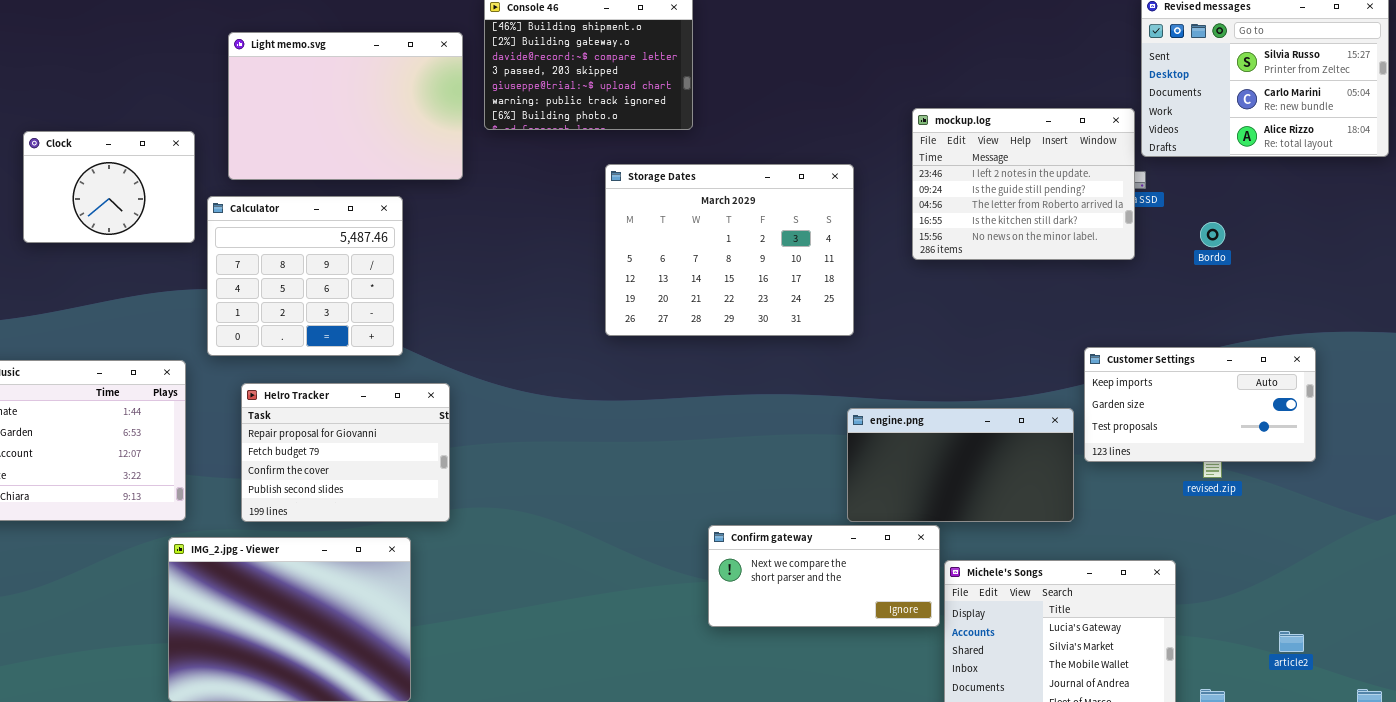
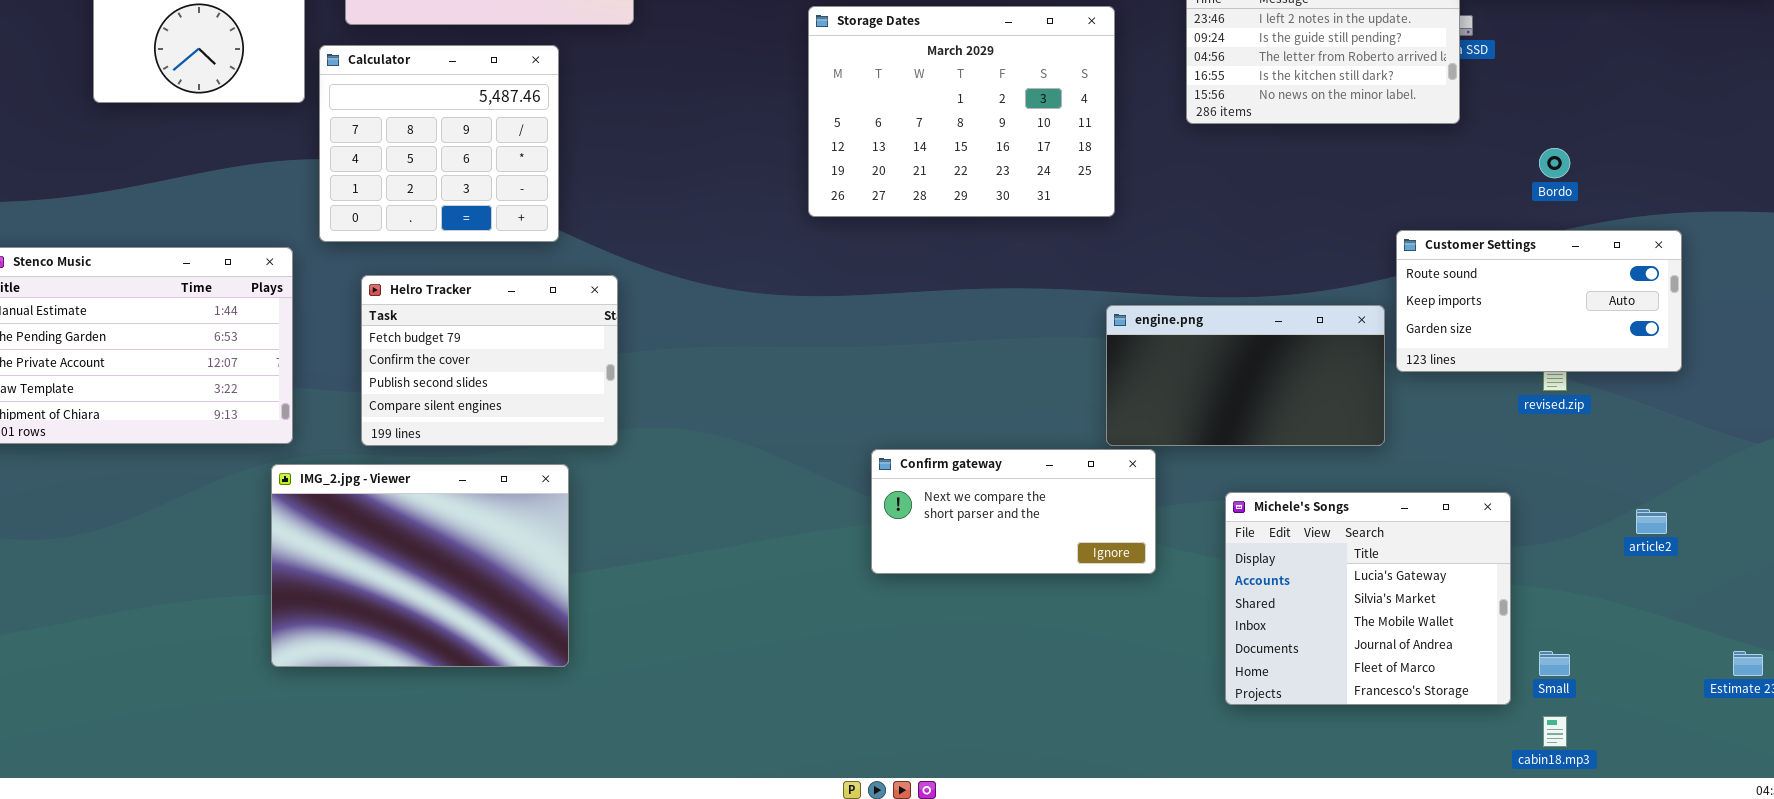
Bordo: [1200,222,1225,247] -> [1539,148,1570,178], moved
Customer Settings: [1084,347,1316,462] -> [1396,230,1682,372], scrolled up 1 row
Helro Tracker: [241,383,450,522] -> [361,275,618,446], scrolled down 1 row
Confirm gateway: [708,525,940,627] -> [871,449,1156,574], moved
article2: [1279,631,1304,652] -> [1636,509,1667,534], moved

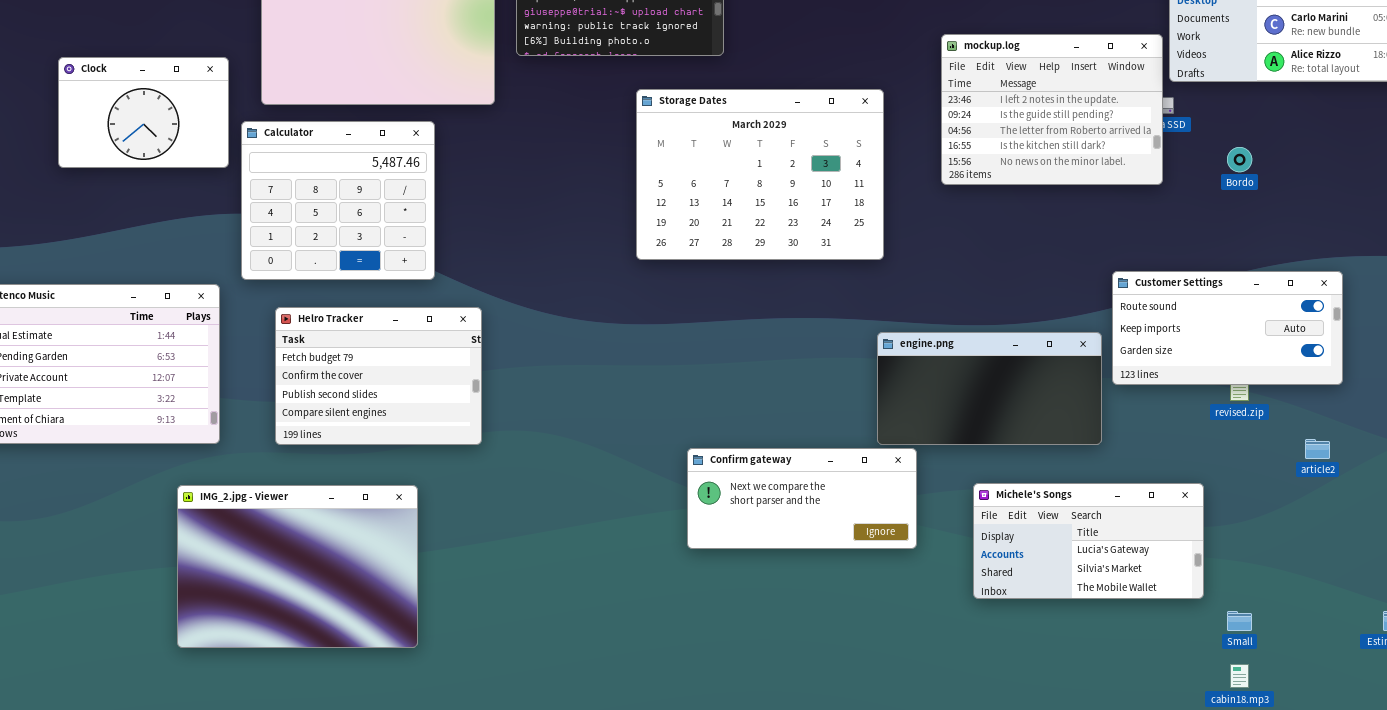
Bordo: [1539,148,1570,178] -> [1227,147,1252,172], moved
IMG_2.jpg - Viewer: [271,464,569,667] -> [177,485,418,648], moved
Michele's Songs: [1225,492,1511,705] -> [973,483,1204,599], resized
article2: [1636,509,1667,534] -> [1305,439,1330,459], moved

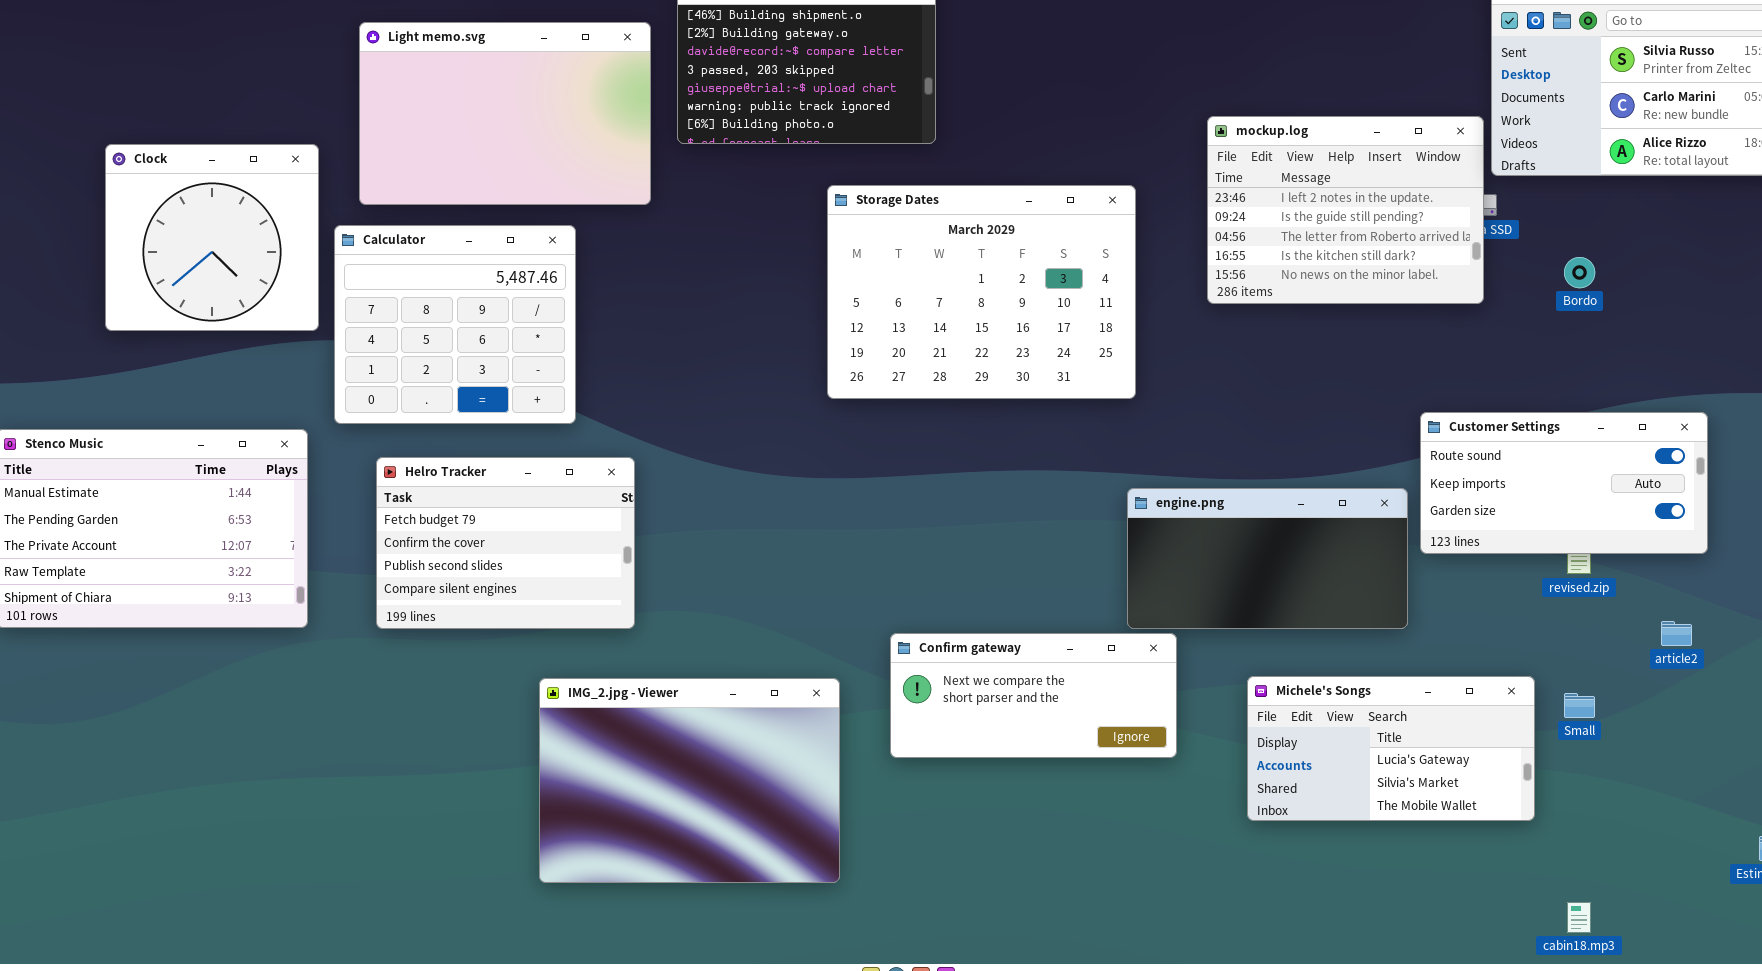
Clock: [58,57,229,168] -> [105,144,319,331], resized
IMG_2.jpg - Viewer: [177,485,418,648] -> [539,678,840,883], moved
Small: [1227,611,1252,631] -> [1564,693,1595,718], moved

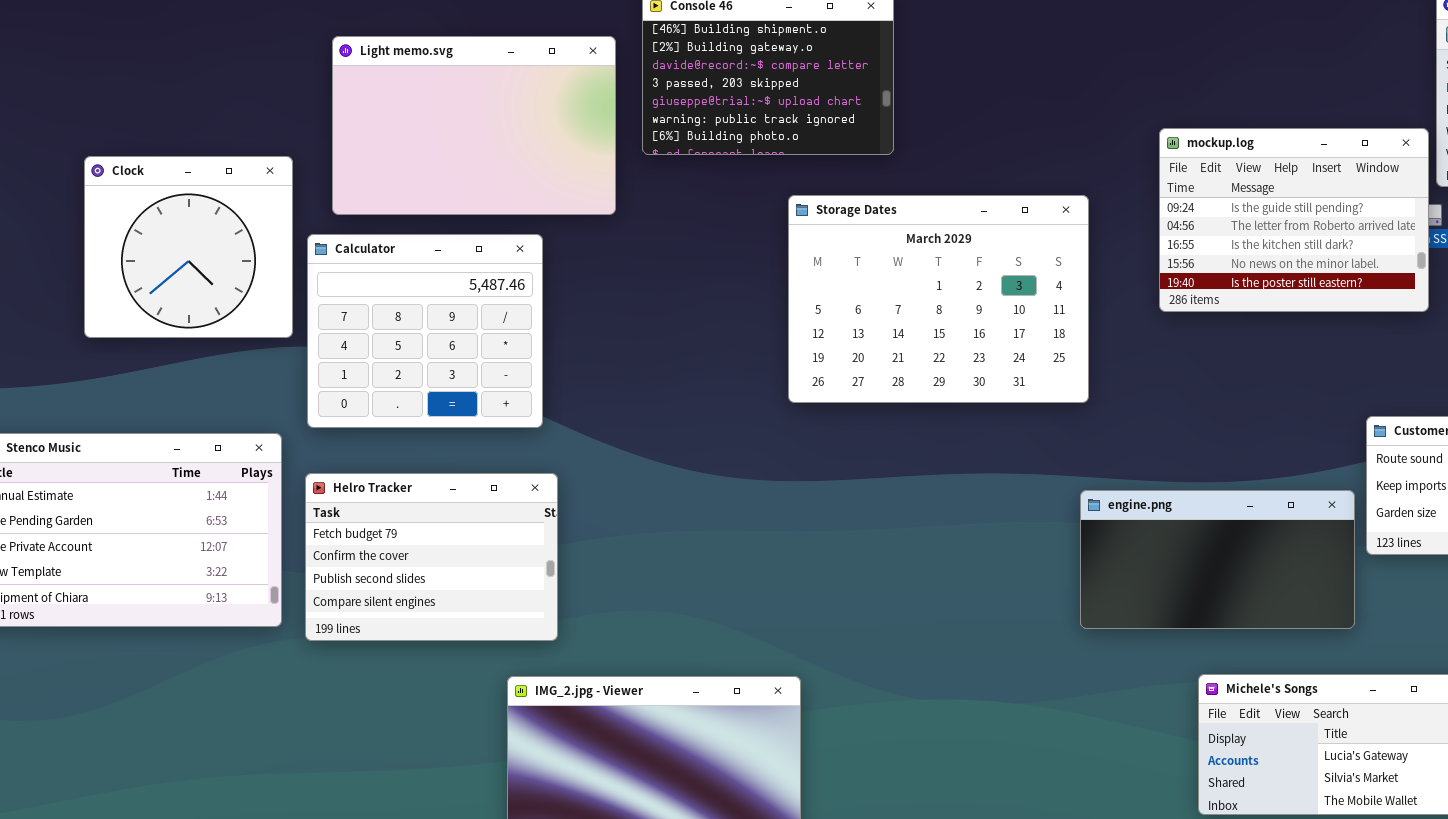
mockup.log: [1207,116,1484,304] -> [1159,128,1429,312], scrolled down 1 row
Helro Tracker: [376,457,635,629] -> [305,473,558,641], moved
Confirm gateway: [890,633,1177,758] -> none, closed

